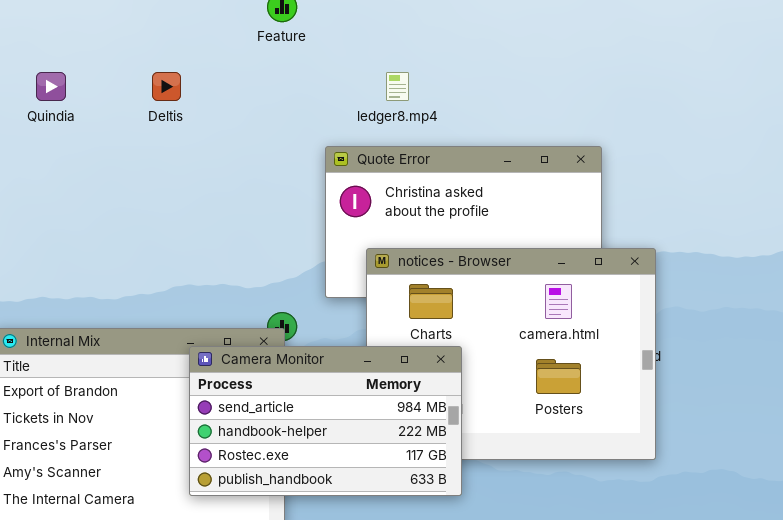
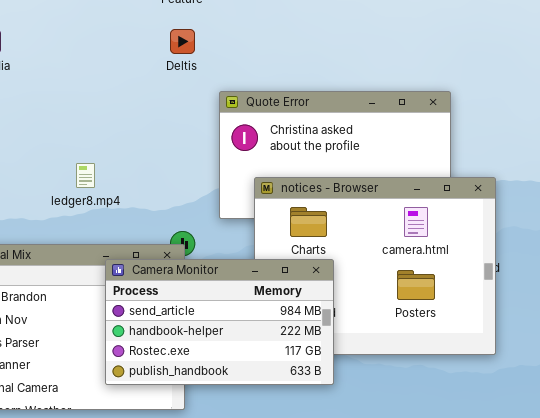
Deltis: [152,72,181,101] -> [170,29,195,54], moved
ledger8.mp4: [386,72,409,101] -> [76,163,95,188], moved

